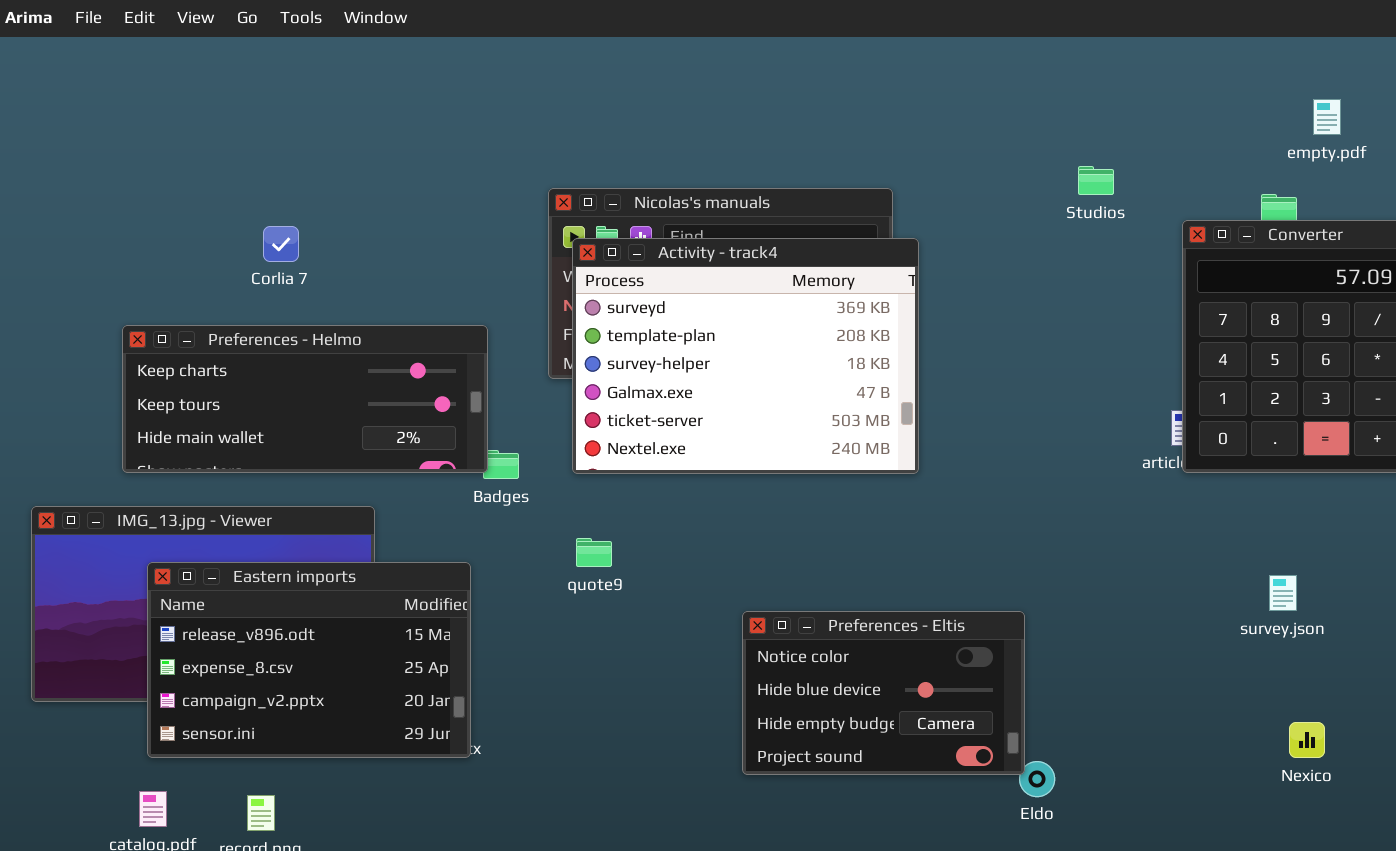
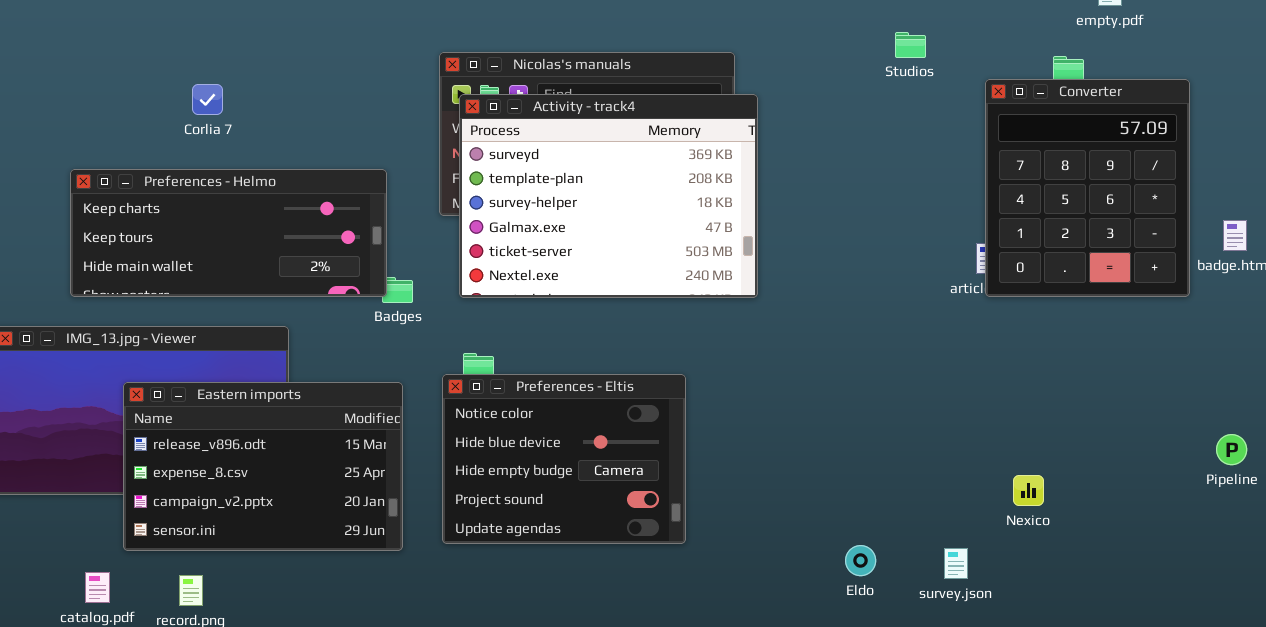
Eastern imports: [147,562,471,758] -> [123,382,403,551], moved
survey.json: [1269,575,1297,611] -> [944,548,968,579], moved
Preferences - Eltis: [742,611,1025,775] -> [442,374,686,544], moved, resized
Nexico: [1289,722,1325,758] -> [1013,475,1044,506], moved

